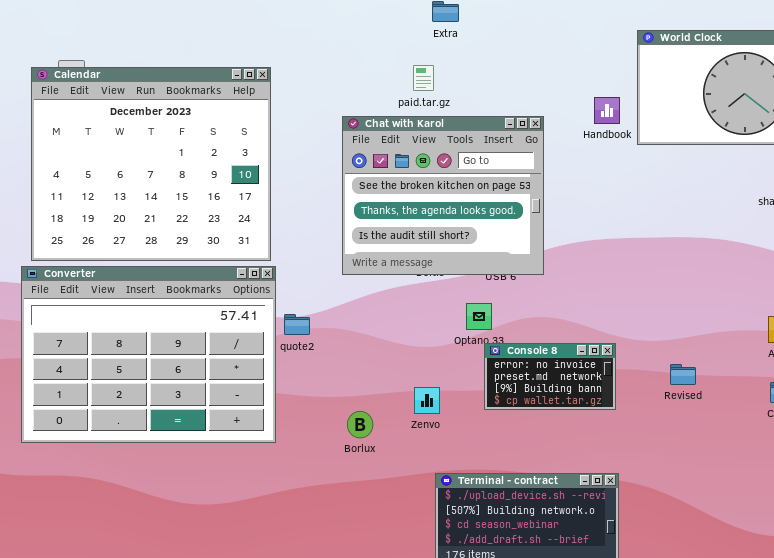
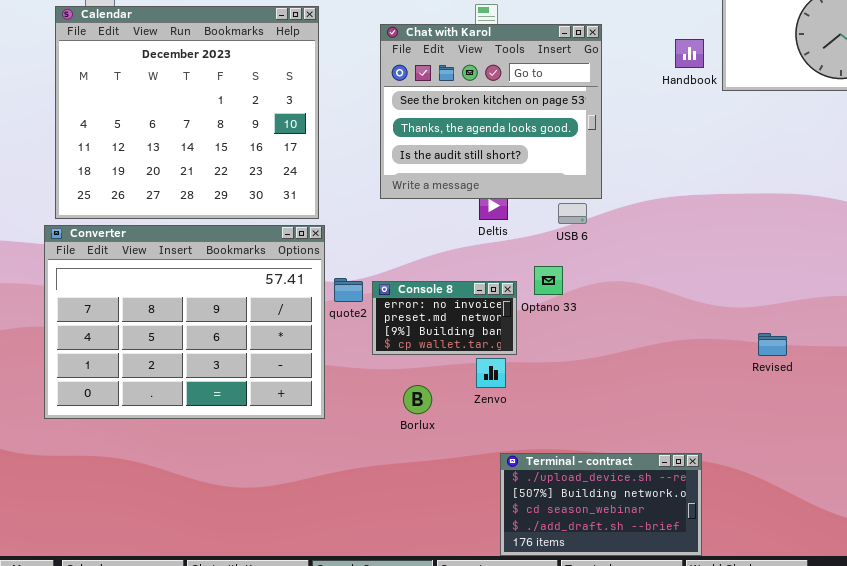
Chat with Karol: [342,116,544,275] -> [380,24,602,199], moved
Console 8: [484,343,616,410] -> [372,281,517,355], moved

